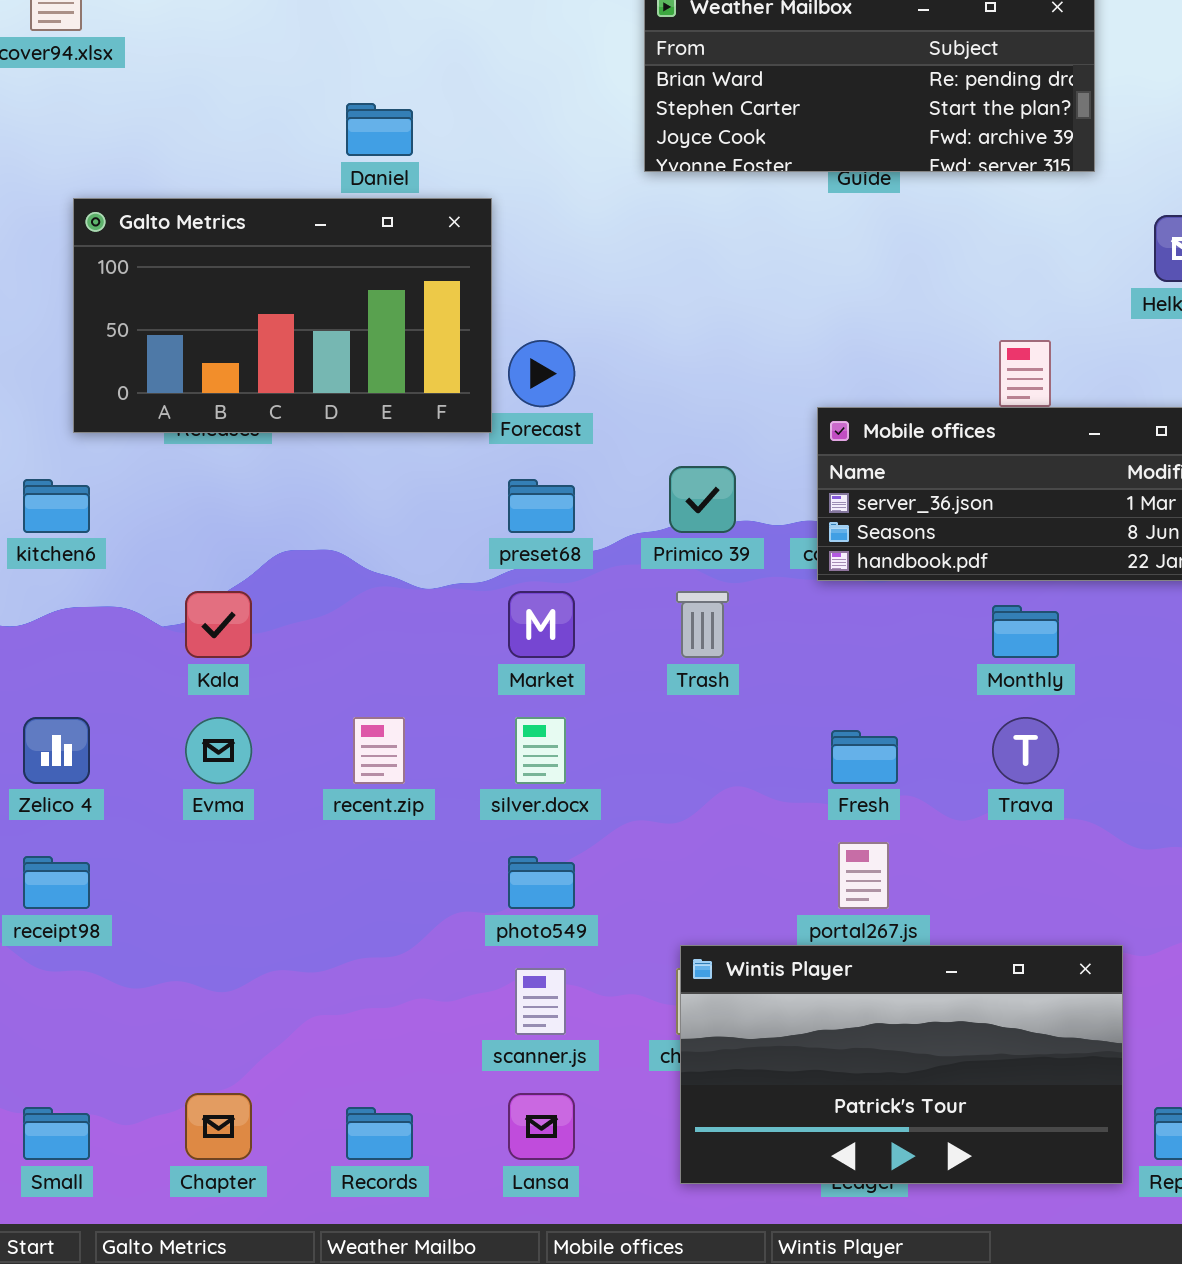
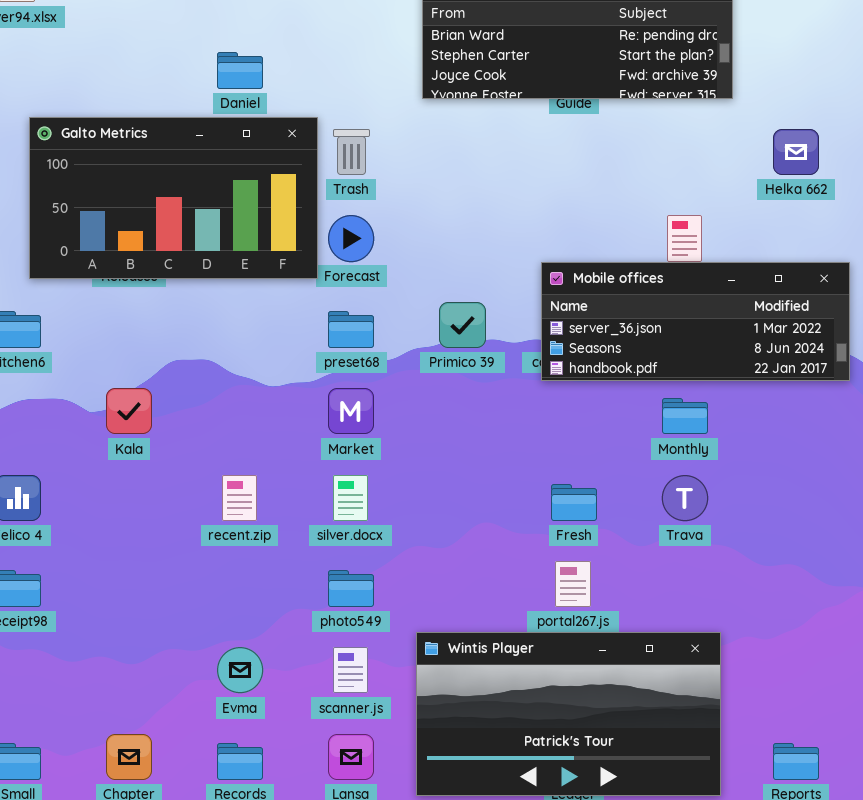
Trash: [676,591,729,658] -> [333,129,370,175], moved
Evma: [185,717,252,784] -> [217,647,263,693], moved
Wintis Player: [680,945,1123,1184] -> [416,632,721,796], moved

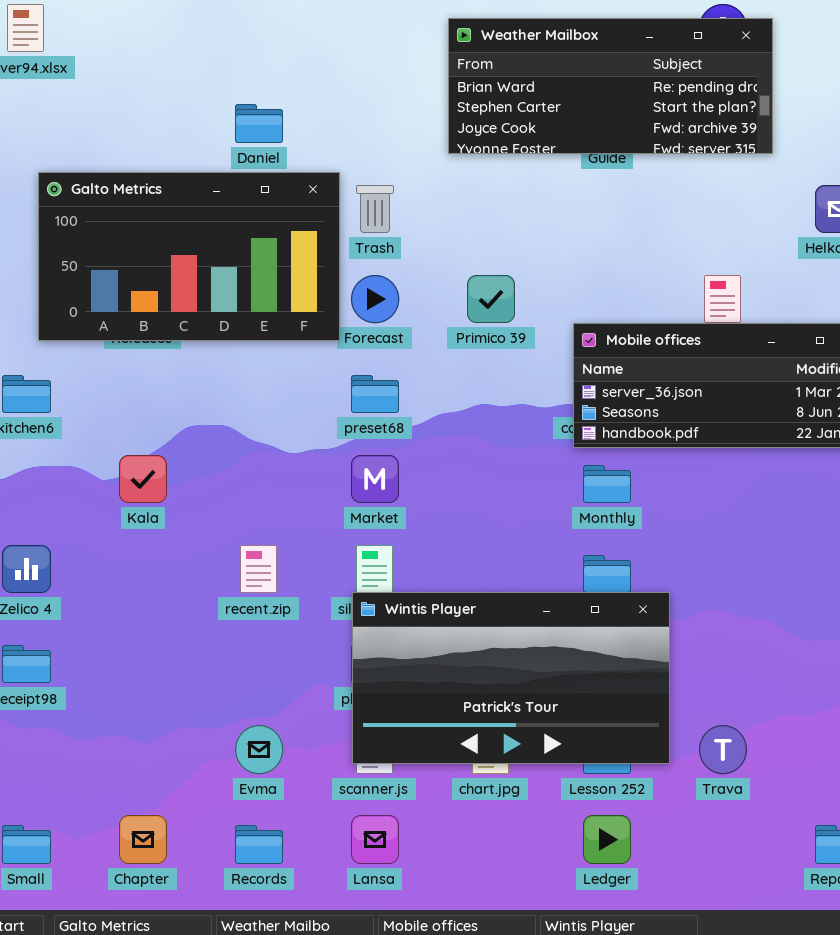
Primico 39: [439,302,486,348] -> [467,275,515,323], moved
Monthly: [662,398,708,434] -> [583,465,631,503], moved
Trava: [662,475,708,521] -> [699,725,747,774], moved
Wintis Player: [416,632,721,796] -> [352,592,670,764], moved

